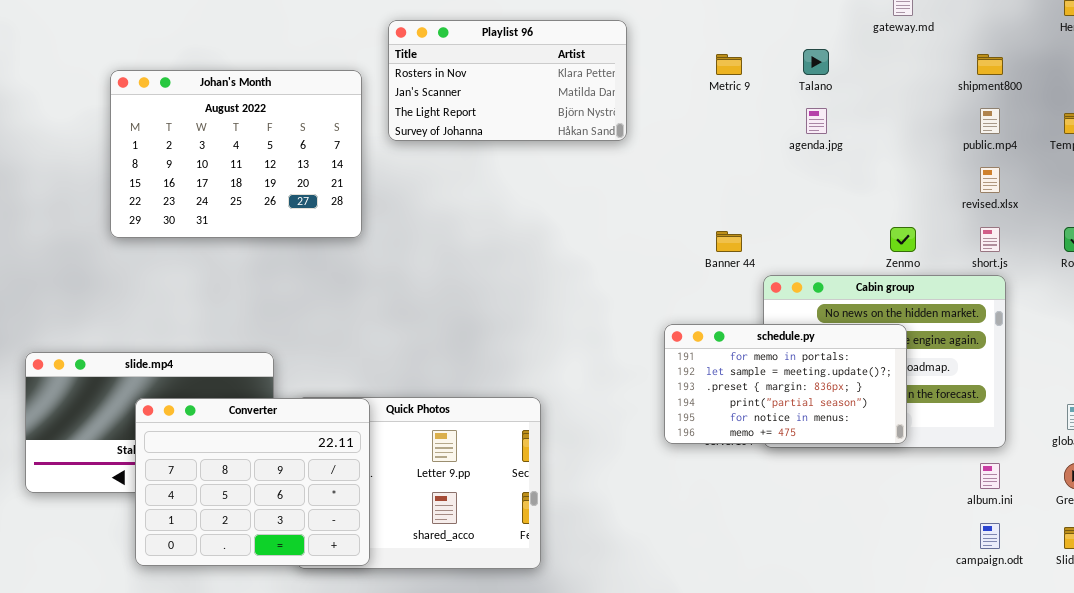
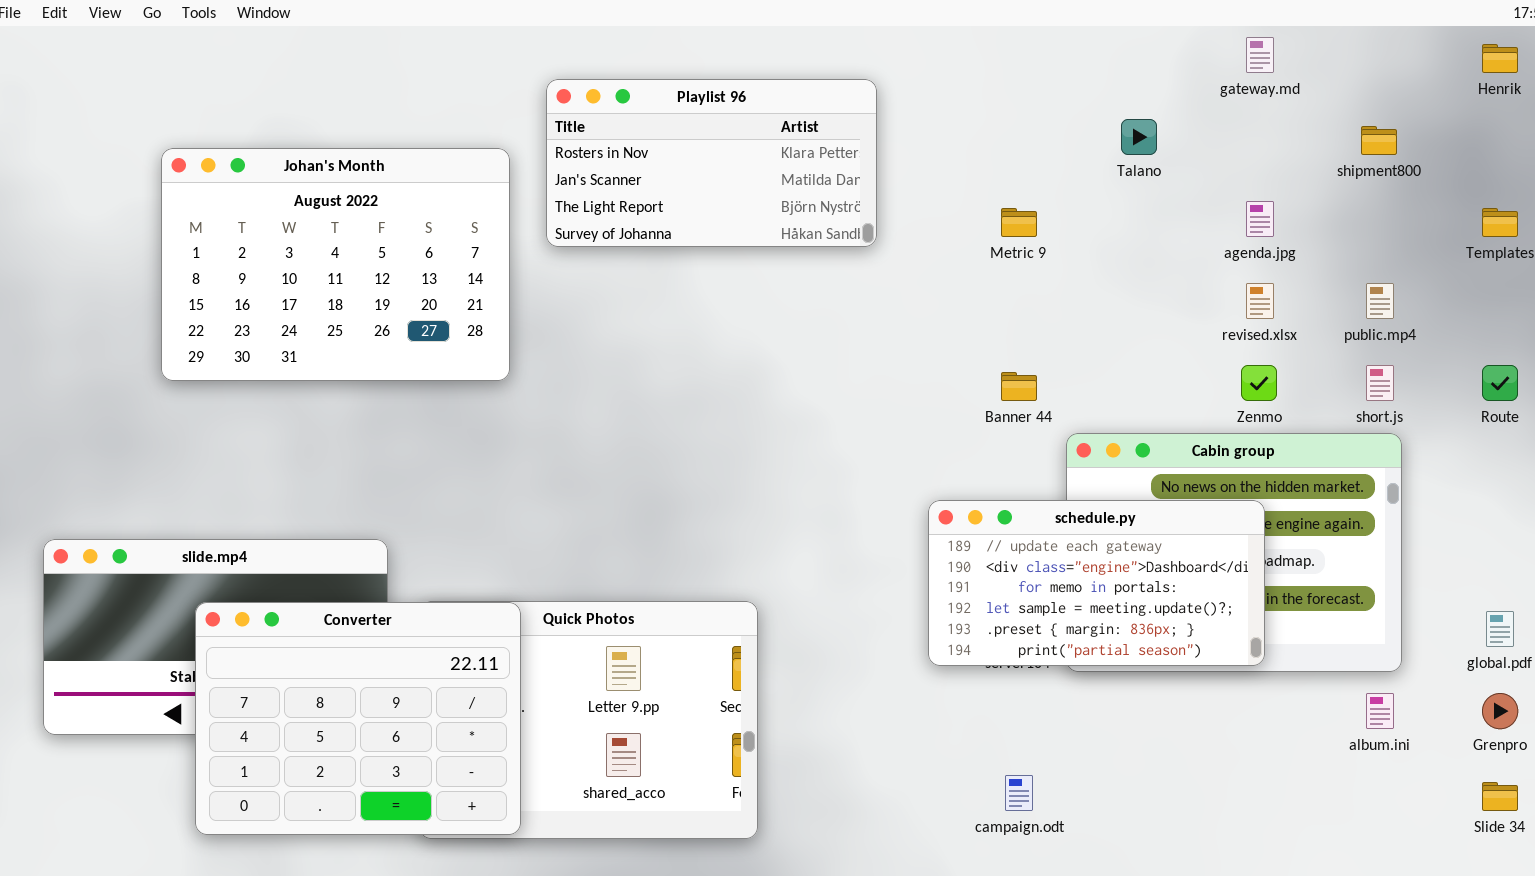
Metric 9: [716,54,742,75] -> [1001,208,1037,237], moved
agenda.jpg: [806,108,827,134] -> [1246,201,1274,237], moved
public.mp4: [980,108,1000,134] -> [1366,283,1394,319], moved
revised.xlsx: [980,167,1000,193] -> [1246,283,1274,319], moved
schedule.py: [664,324,907,444] -> [928,500,1265,666], scrolled up 2 rows
campaign.odt: [980,523,1000,549] -> [1005,775,1033,811], moved

